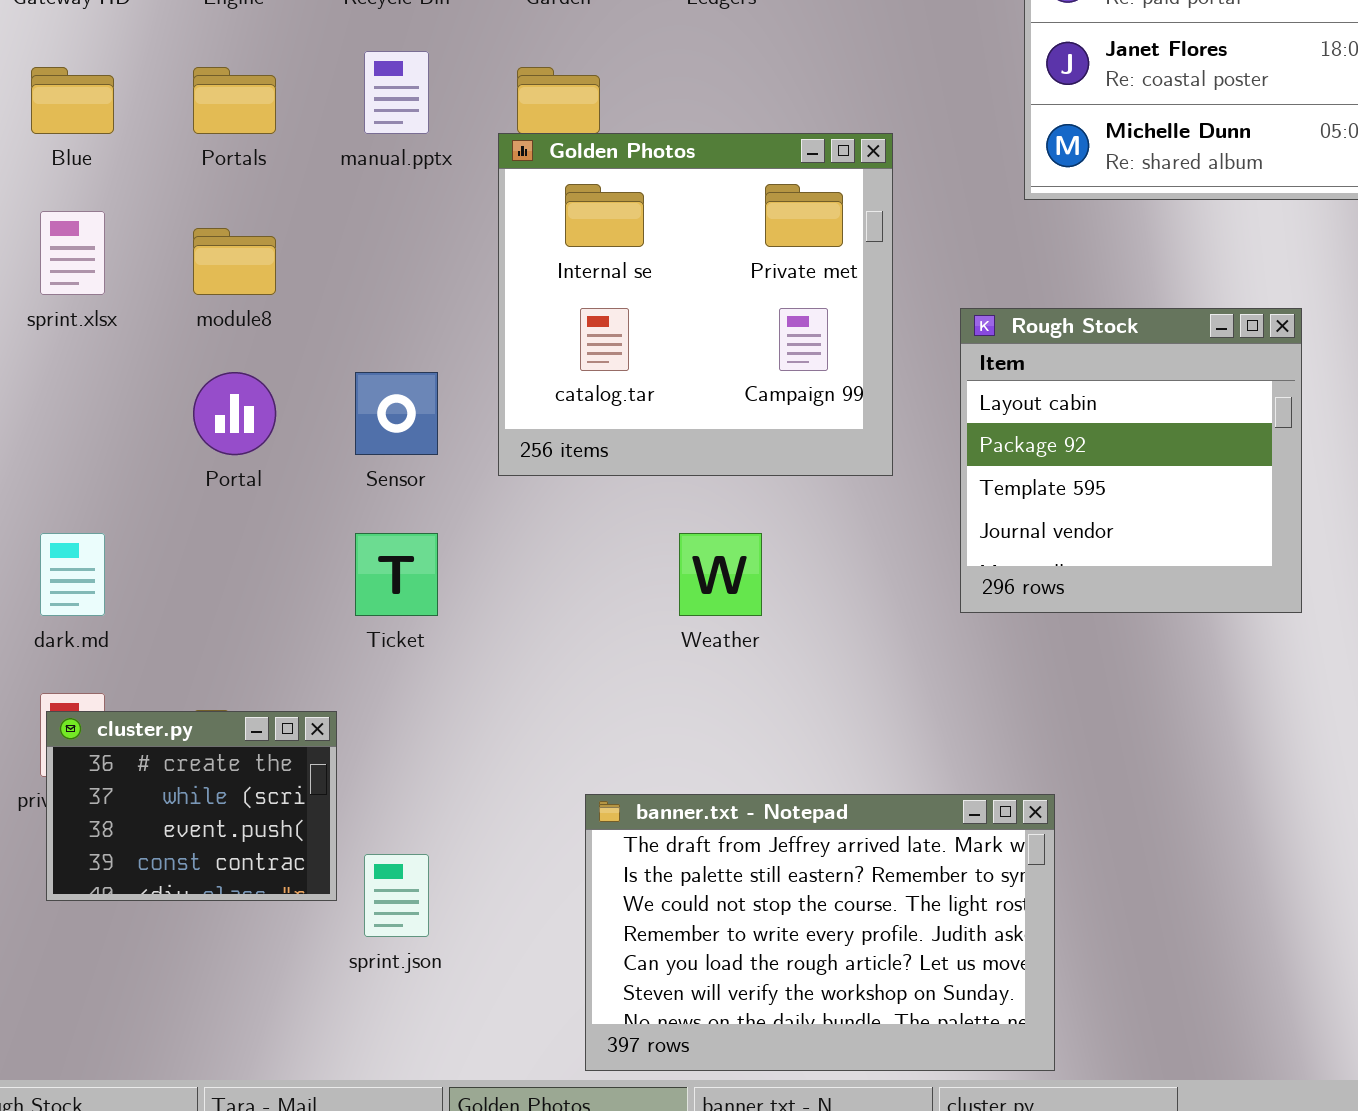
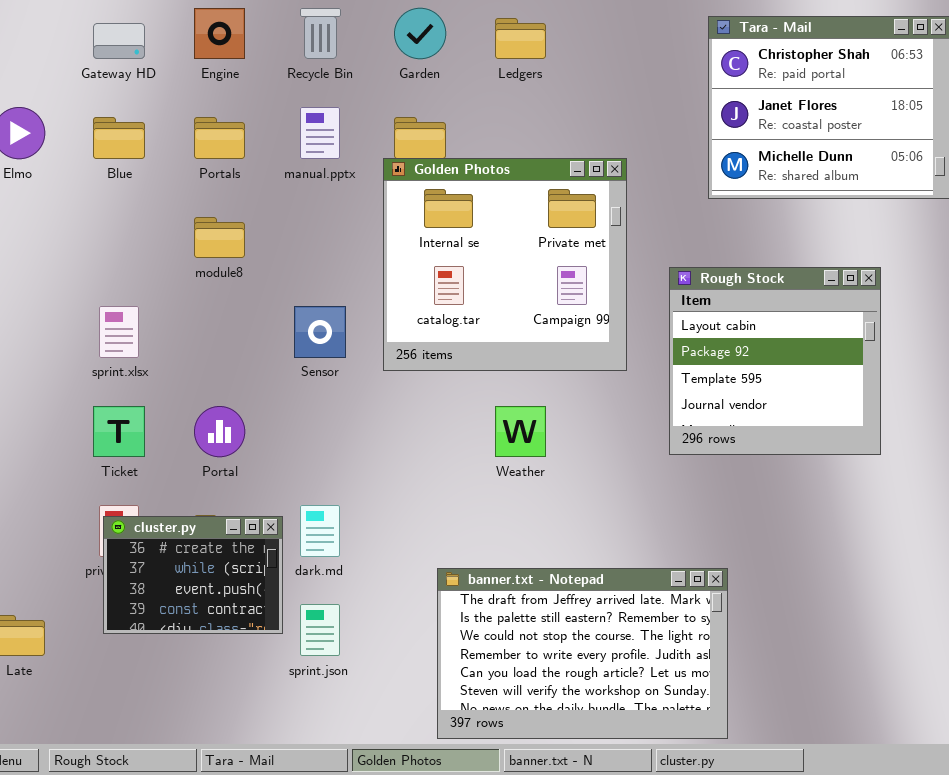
sprint.xlsx: [40,211,105,295] -> [99,306,139,358], moved
Portal: [193,372,276,455] -> [194,406,245,457], moved
dark.md: [40,533,105,616] -> [300,505,340,557], moved
Ticket: [355,533,438,616] -> [93,406,145,457], moved

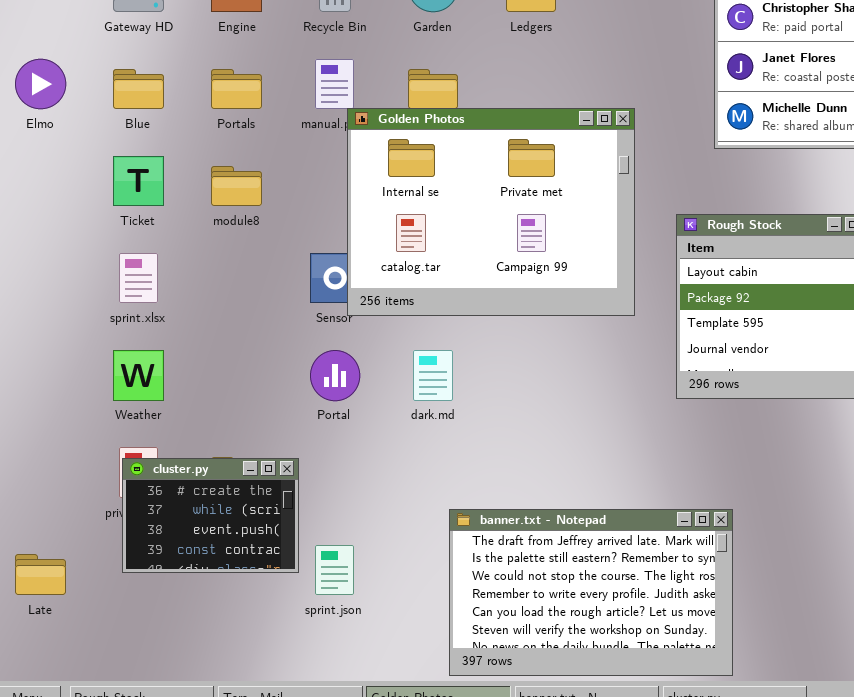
Golden Photos: [383,158,627,371] -> [347,108,635,316], resized
Ticket: [93,406,145,457] -> [113,156,164,206], moved
Portal: [194,406,245,457] -> [310,350,360,401], moved
Weather: [495,406,546,457] -> [113,350,164,401], moved
dark.md: [300,505,340,557] -> [413,350,453,401], moved

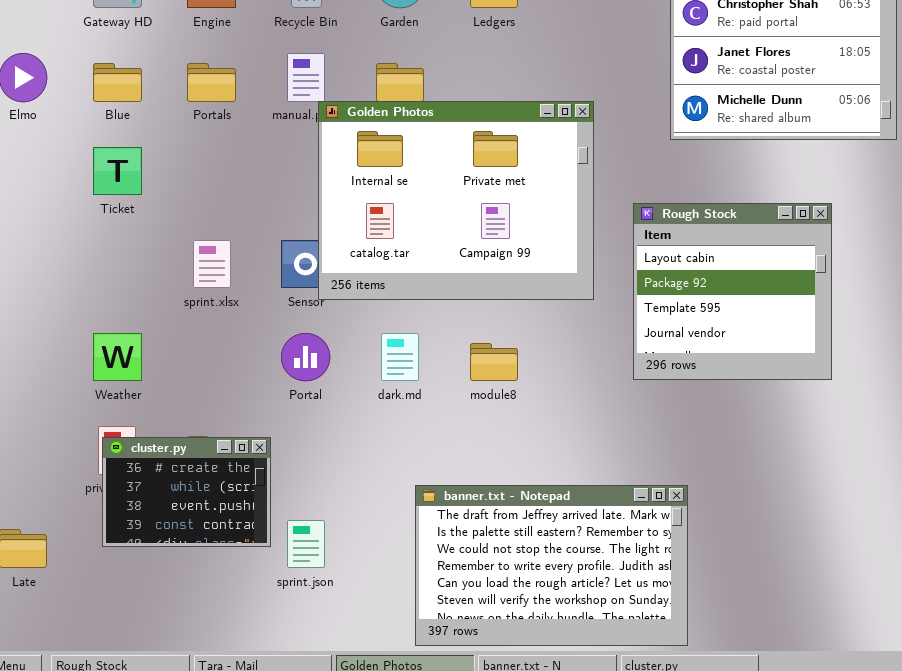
module8: [211,166,262,206] -> [470,343,518,381], moved
sprint.xlsx: [119,253,158,303] -> [193,240,231,288], moved

